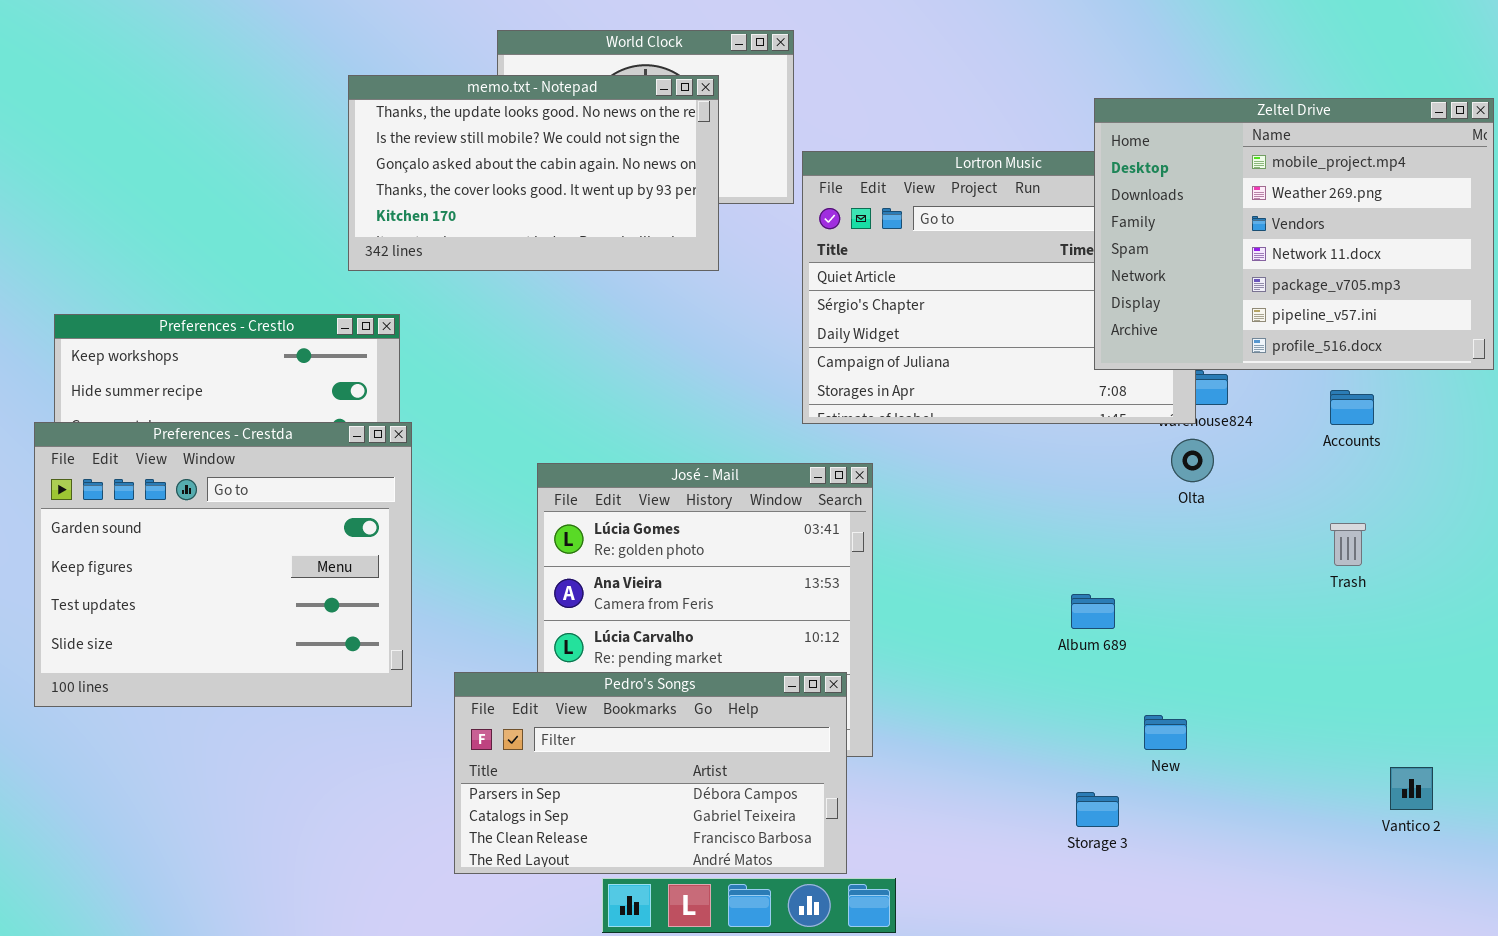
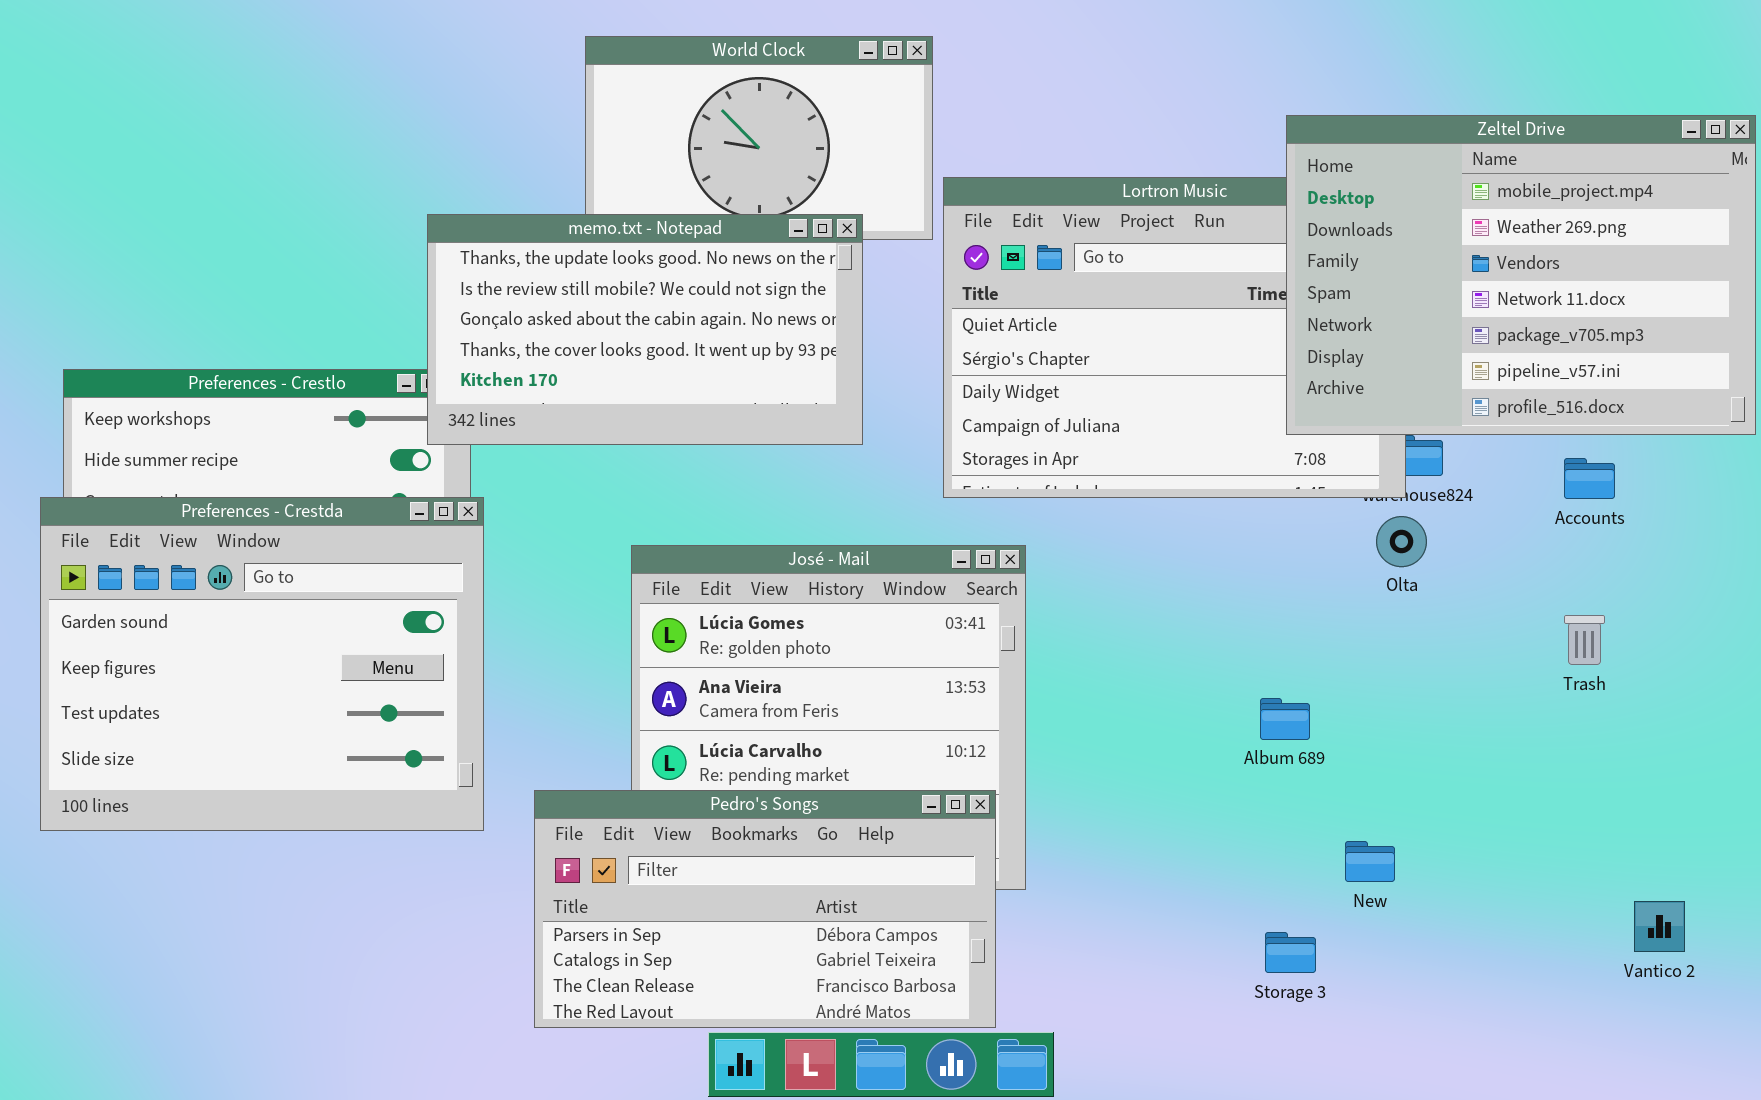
memo.txt - Notepad: [348,75,719,271] -> [427,214,863,445], moved

